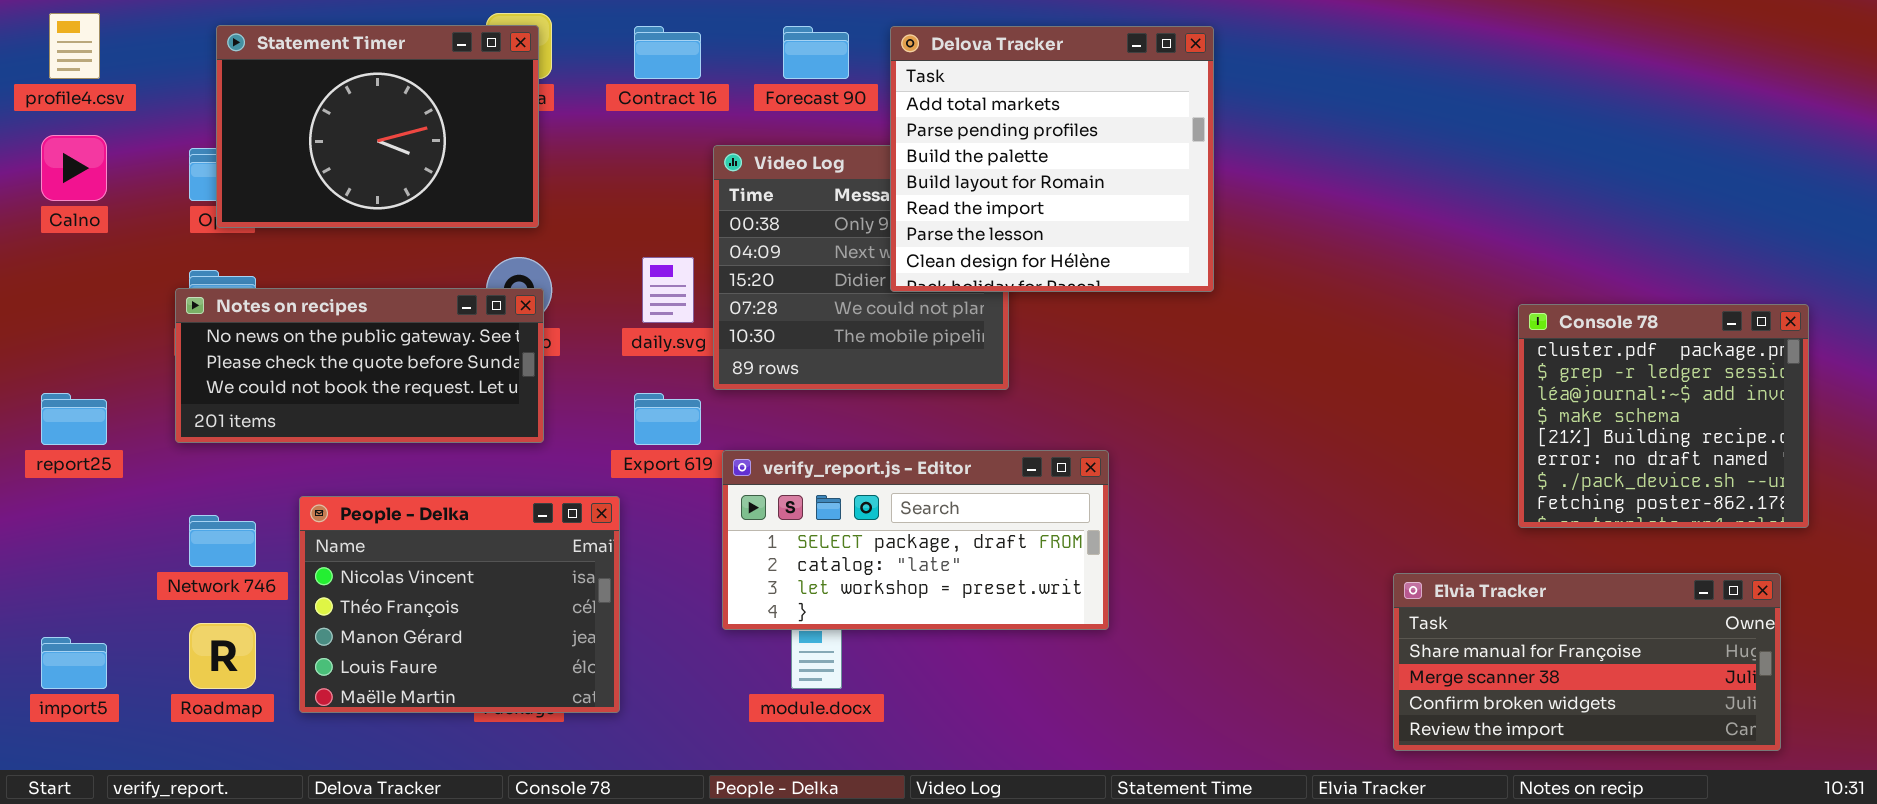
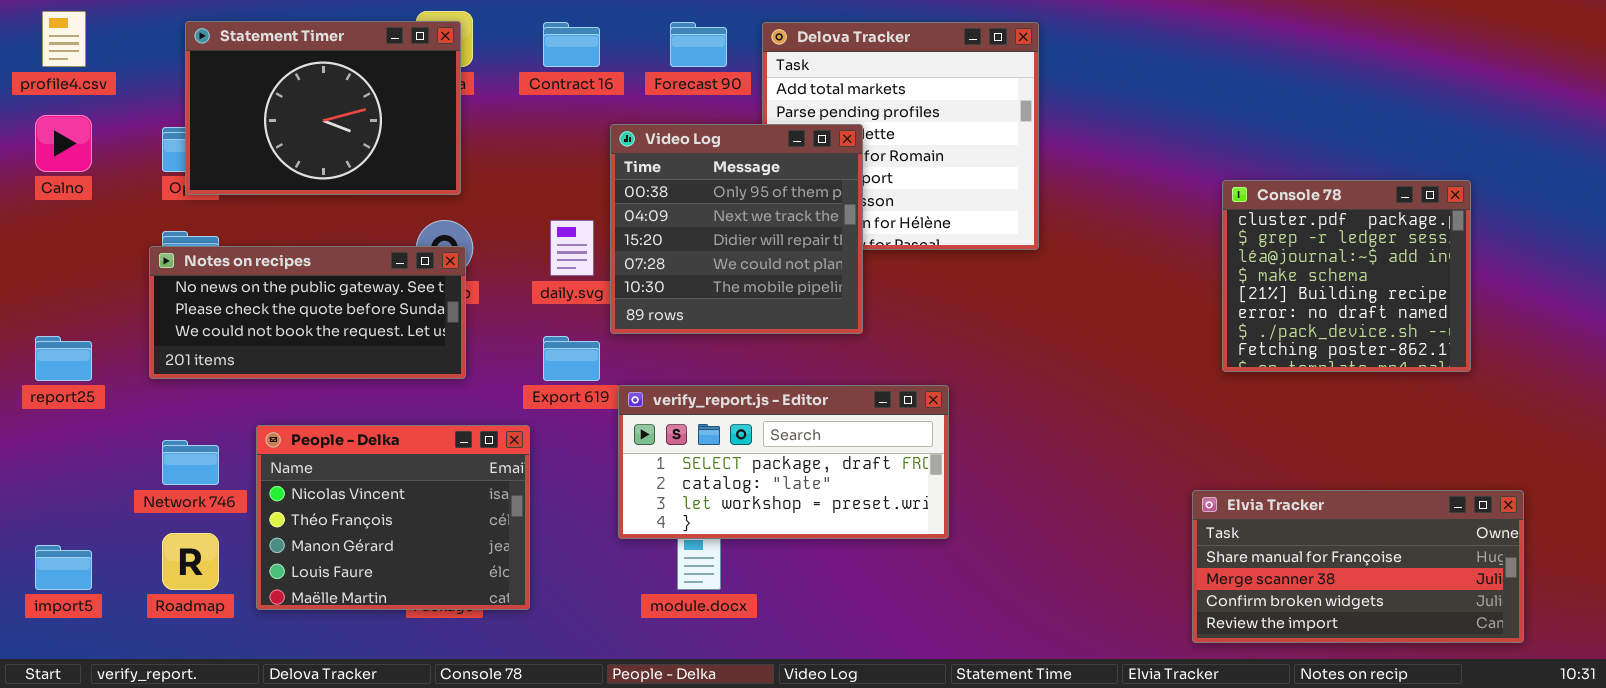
Video Log: [713,145,1009,390] -> [610,124,863,334], raised
Console 78: [1518,304,1809,528] -> [1222,180,1471,372], moved

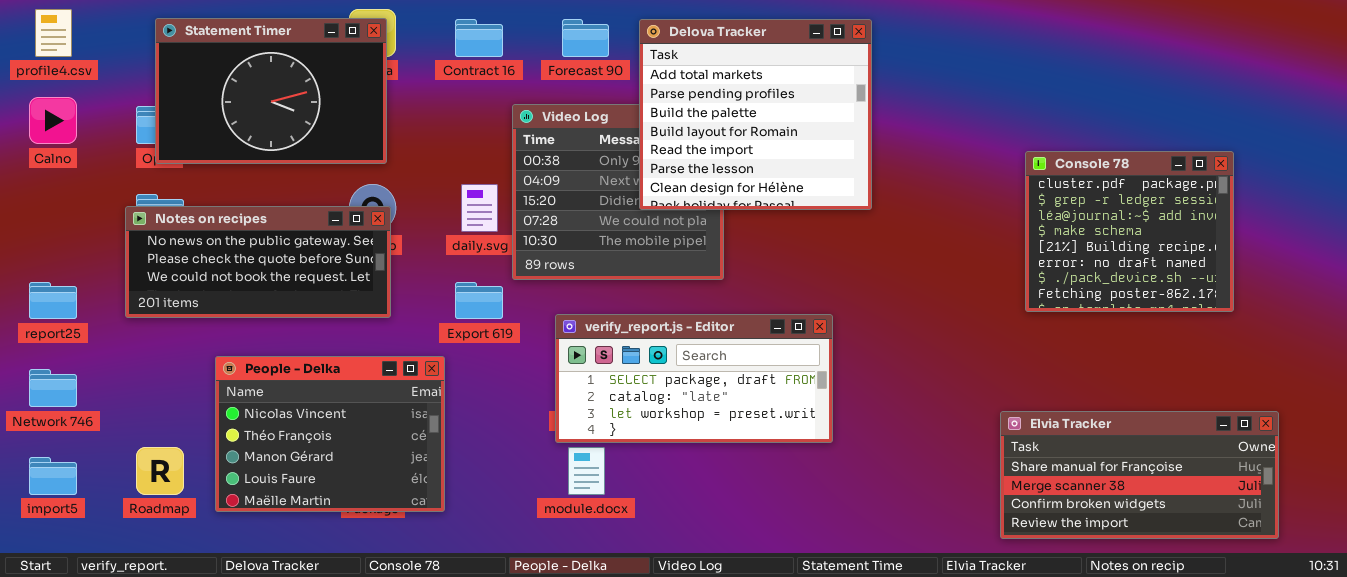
Delova Tracker: [762,22,1039,250] -> [639,19,872,210], raised
verify_report.js - Editor: [618,385,949,539] -> [555,314,833,443], moved
Network 746: [162,440,219,485] -> [29,369,77,407], moved

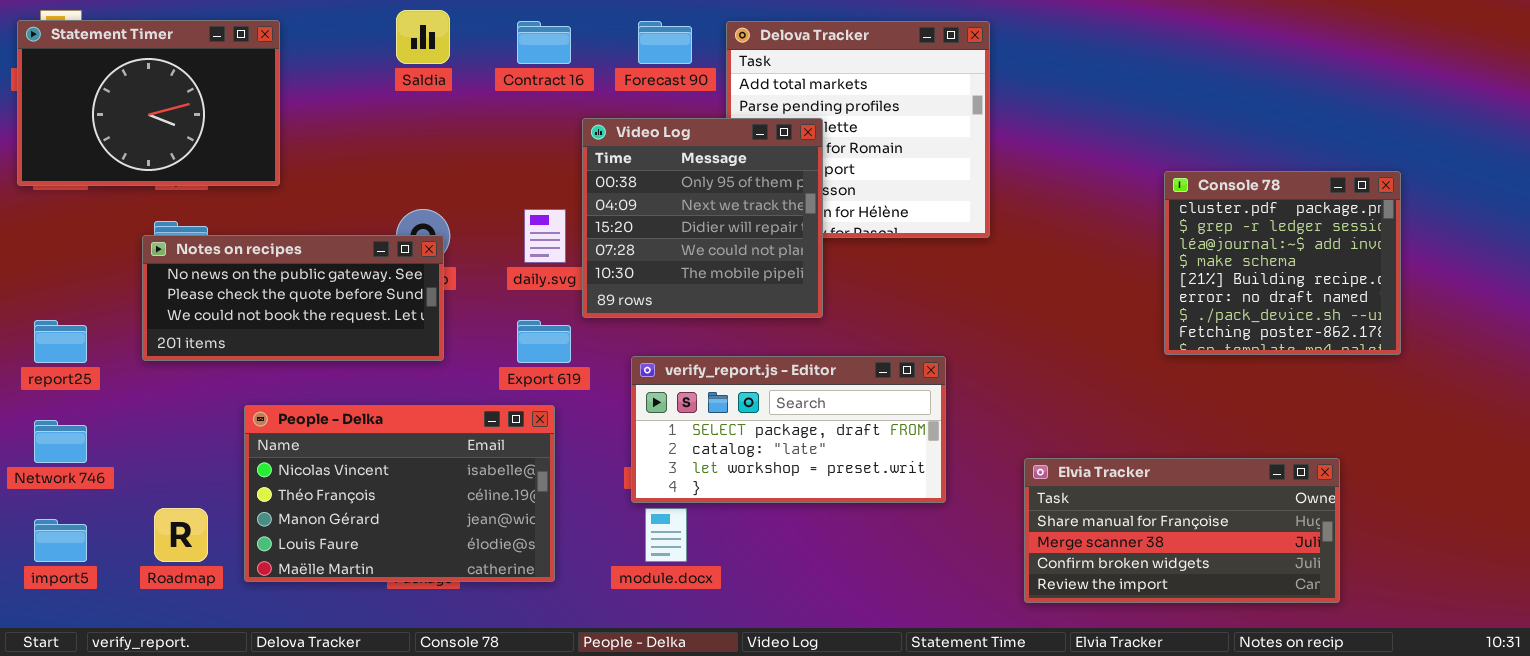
Statement Timer: [155,18,387,164] -> [17,20,280,186], moved
Video Log: [512,104,724,280] -> [582,118,823,318], raised
People - Delka: [215,356,445,512] -> [244,405,555,582], resized
Elvia Tracker: [1000,411,1279,539] -> [1024,458,1340,603], moved

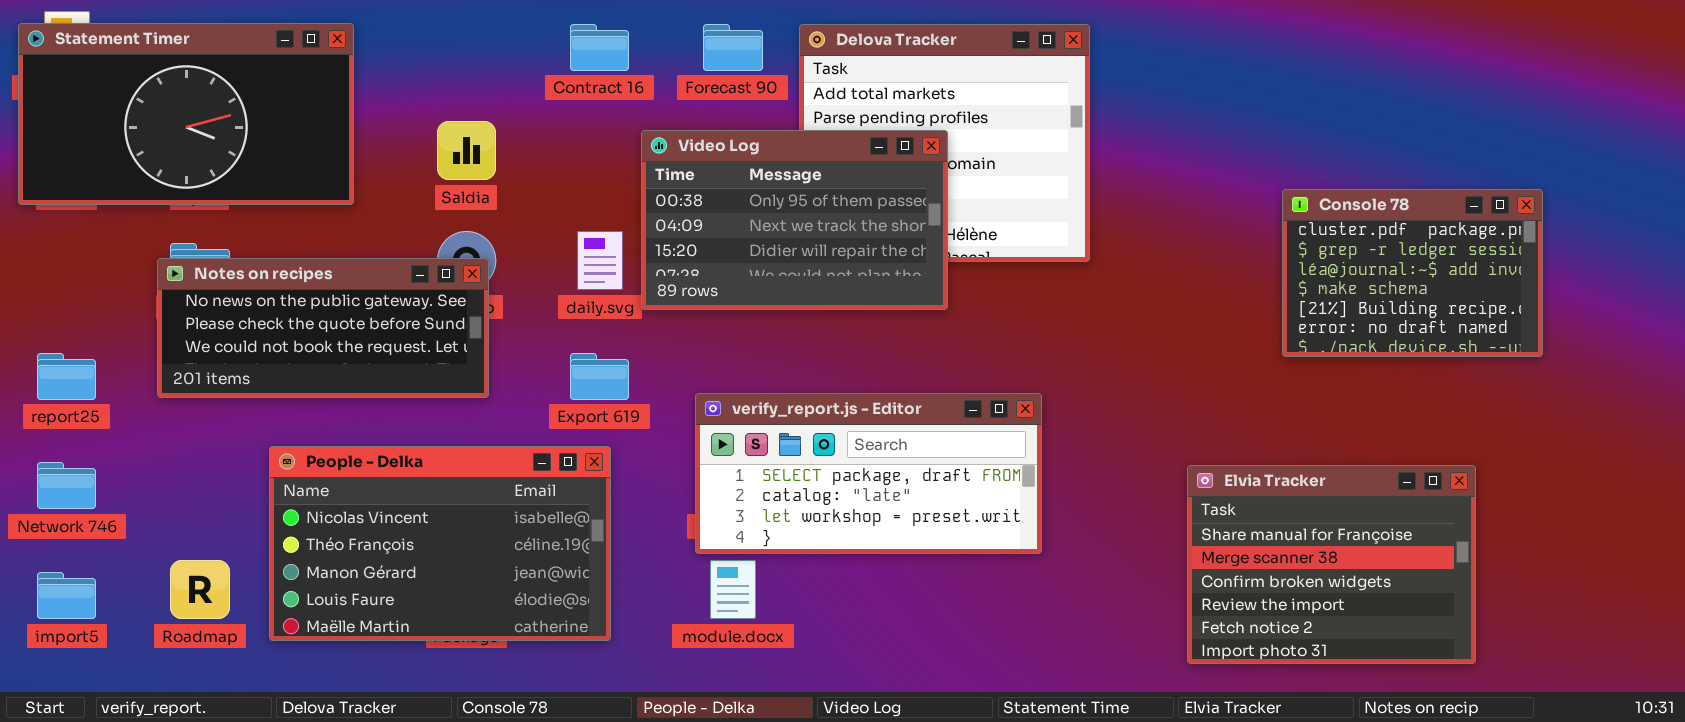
Saldia: [396,10,450,64] -> [437,121,496,180], moved
Statement Timer: [17,20,280,186] -> [18,23,354,205], resized
Video Log: [582,118,823,318] -> [641,130,948,310], resized
Console 78: [1164,171,1401,355] -> [1282,189,1543,357], resized
Elvia Tracker: [1024,458,1340,603] -> [1187,465,1476,664], resized

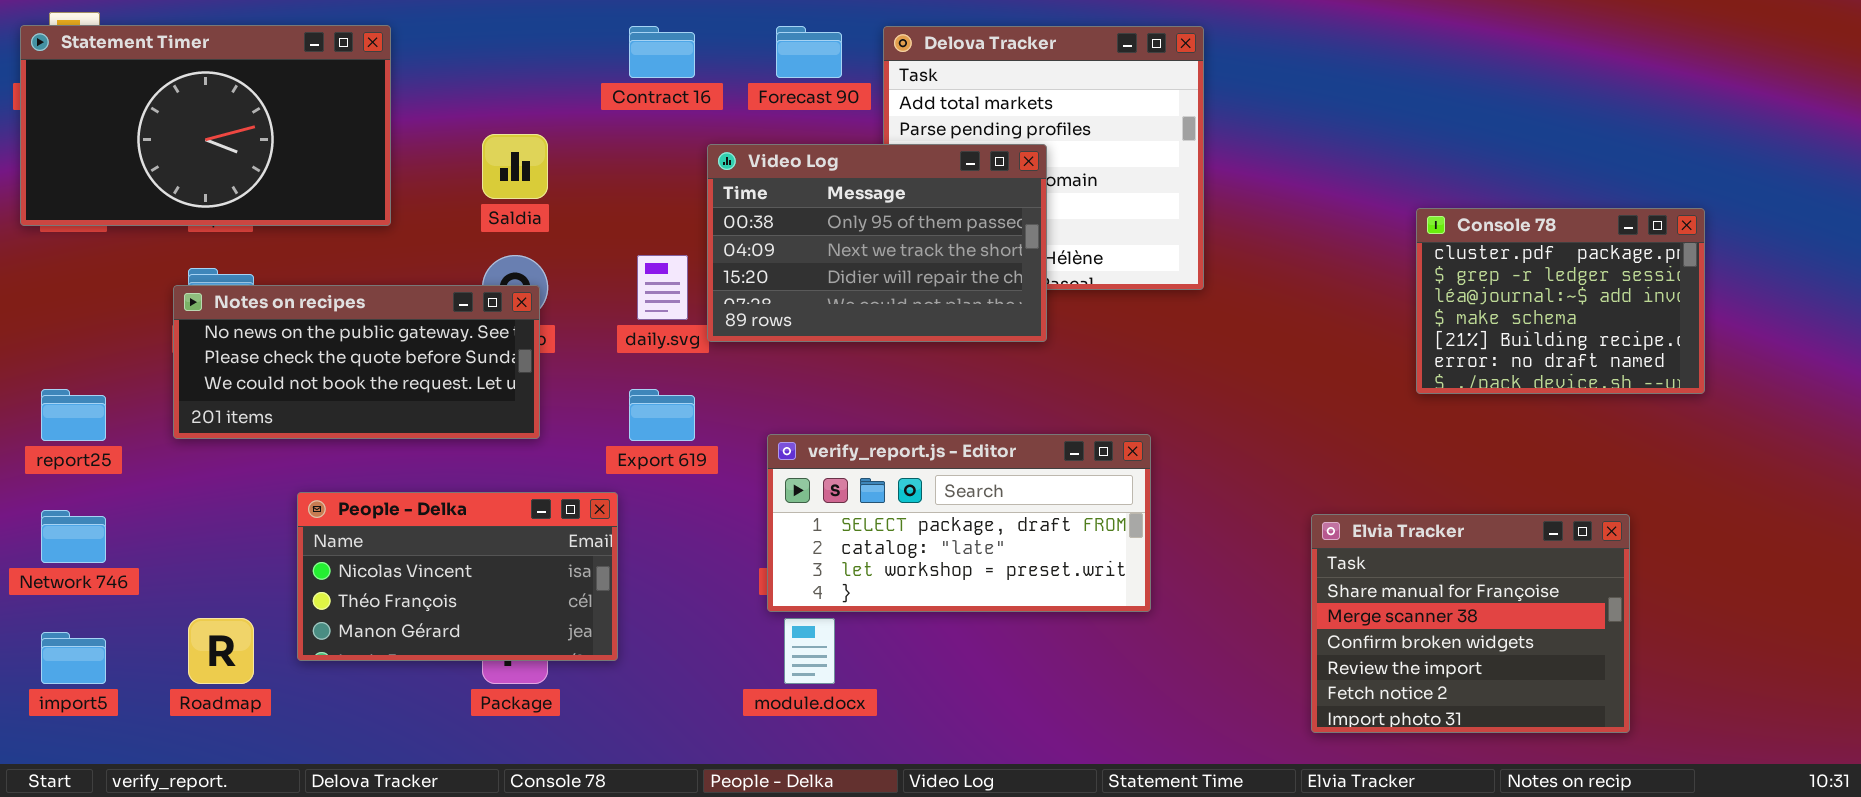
People - Delka: [269,446,611,641] -> [297,492,618,661], resized

